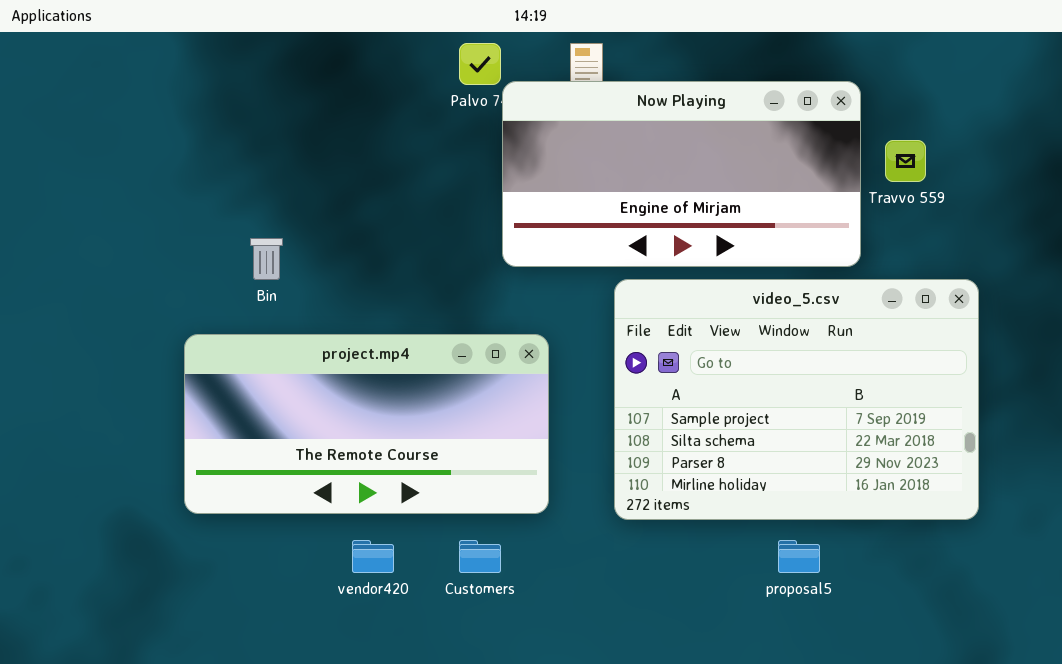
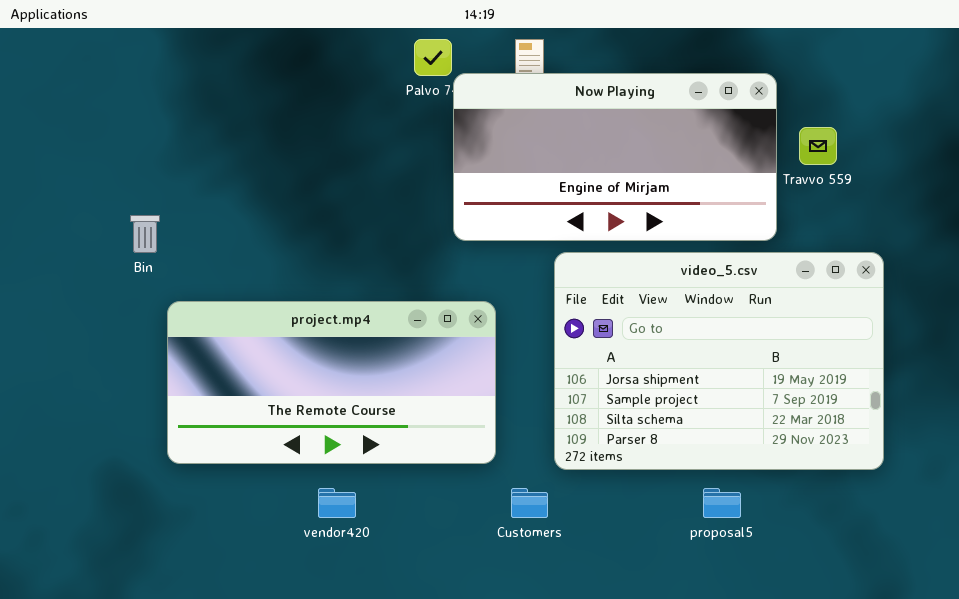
Bin: [250,238,283,280] -> [130,215,160,253], moved
video_5.csv: [614,279,979,520] -> [554,252,884,470], scrolled up 1 row
Customers: [459,540,501,573] -> [511,488,548,518], moved

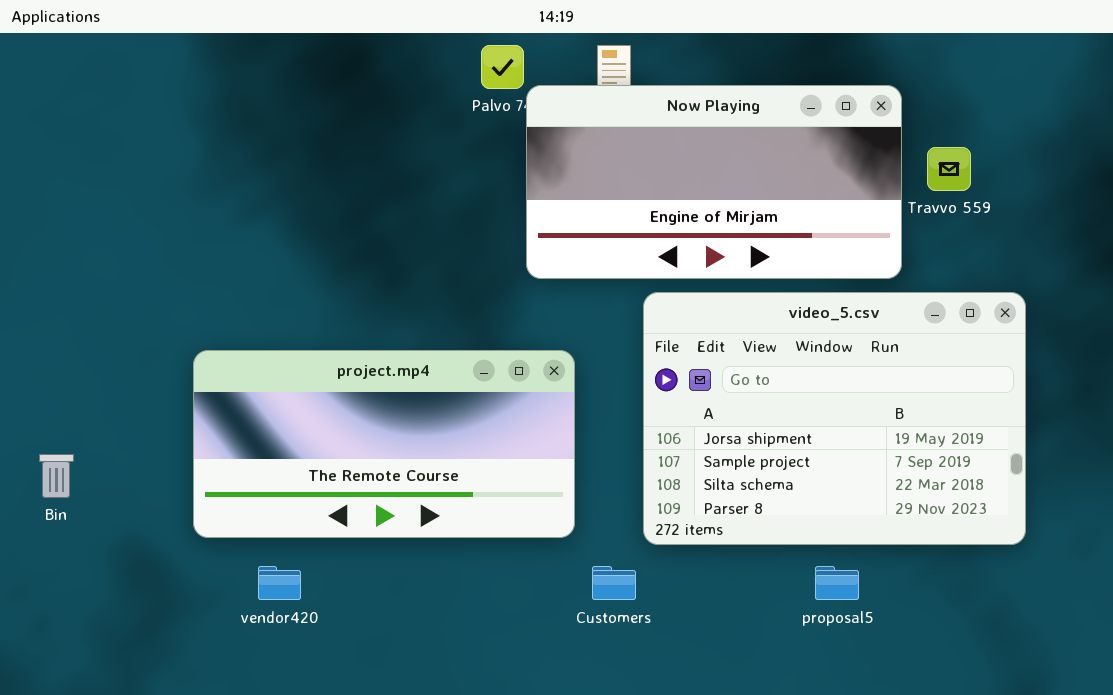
Bin: [130,215,160,253] -> [39,454,74,498], moved
vendor420: [318,488,356,518] -> [258,566,301,600], moved

